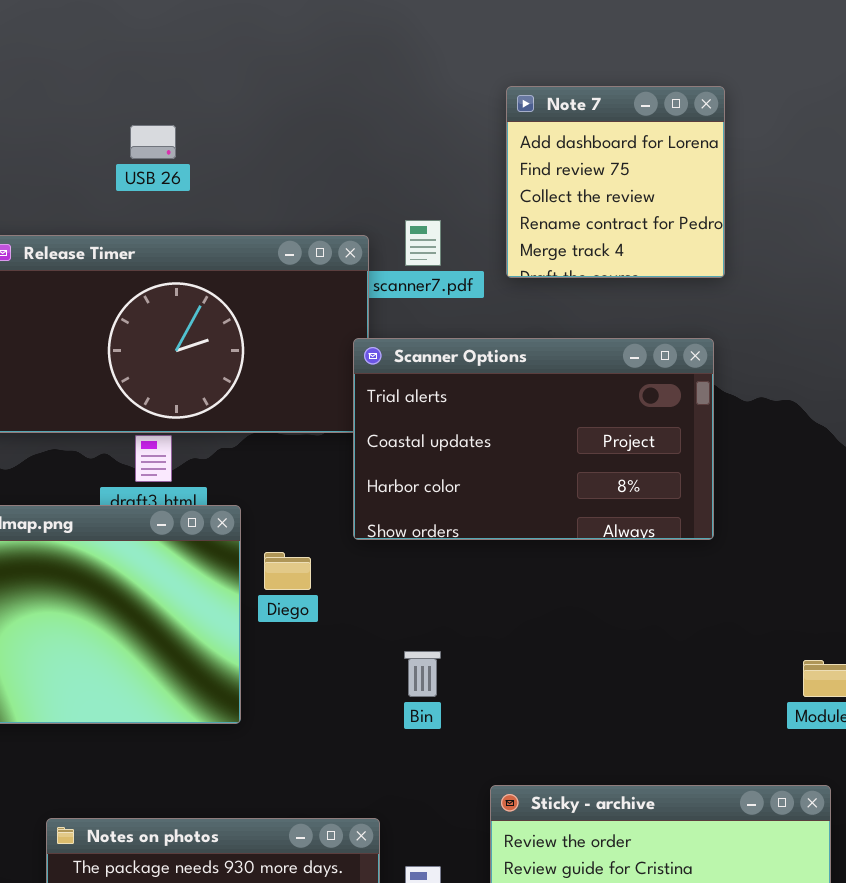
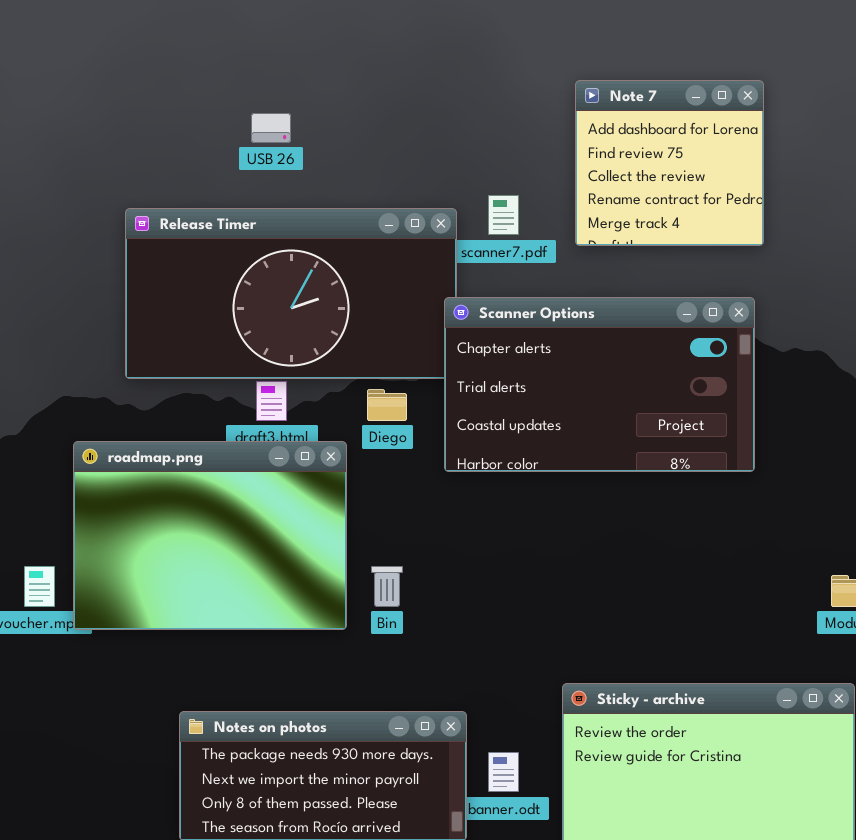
Scanner Options: [353,338,714,540] -> [444,297,755,472], scrolled up 1 row
Diego: [264,552,311,590] -> [367,389,407,421], moved
Bin: [404,651,441,697] -> [371,566,403,607], moved

